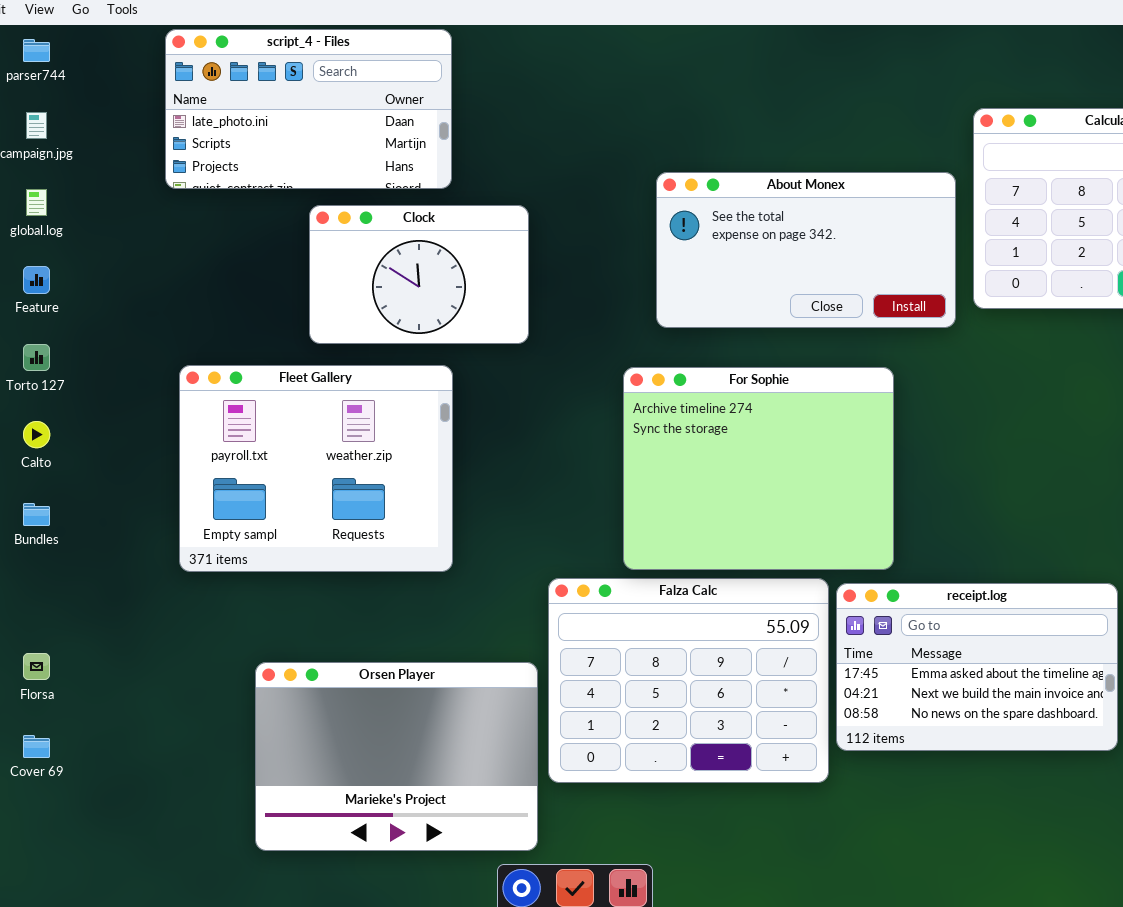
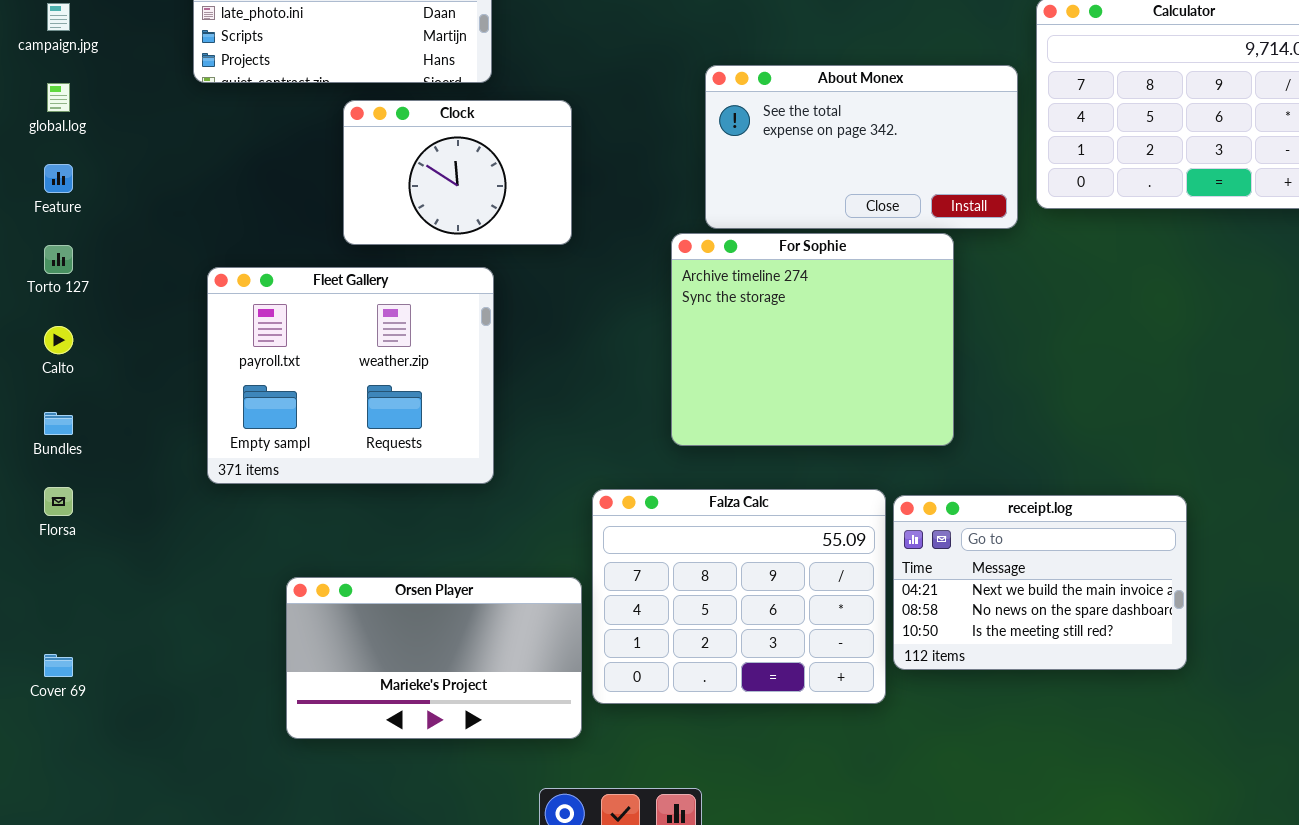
For Sophie: [623,367,894,570] -> [671,233,954,446], moved
receipt.log: [836,583,1118,751] -> [893,495,1187,670], scrolled down 1 row
Florsa: [23,653,50,680] -> [44,487,73,516], moved
Orsen Player: [255,662,538,851] -> [286,577,582,739], resized

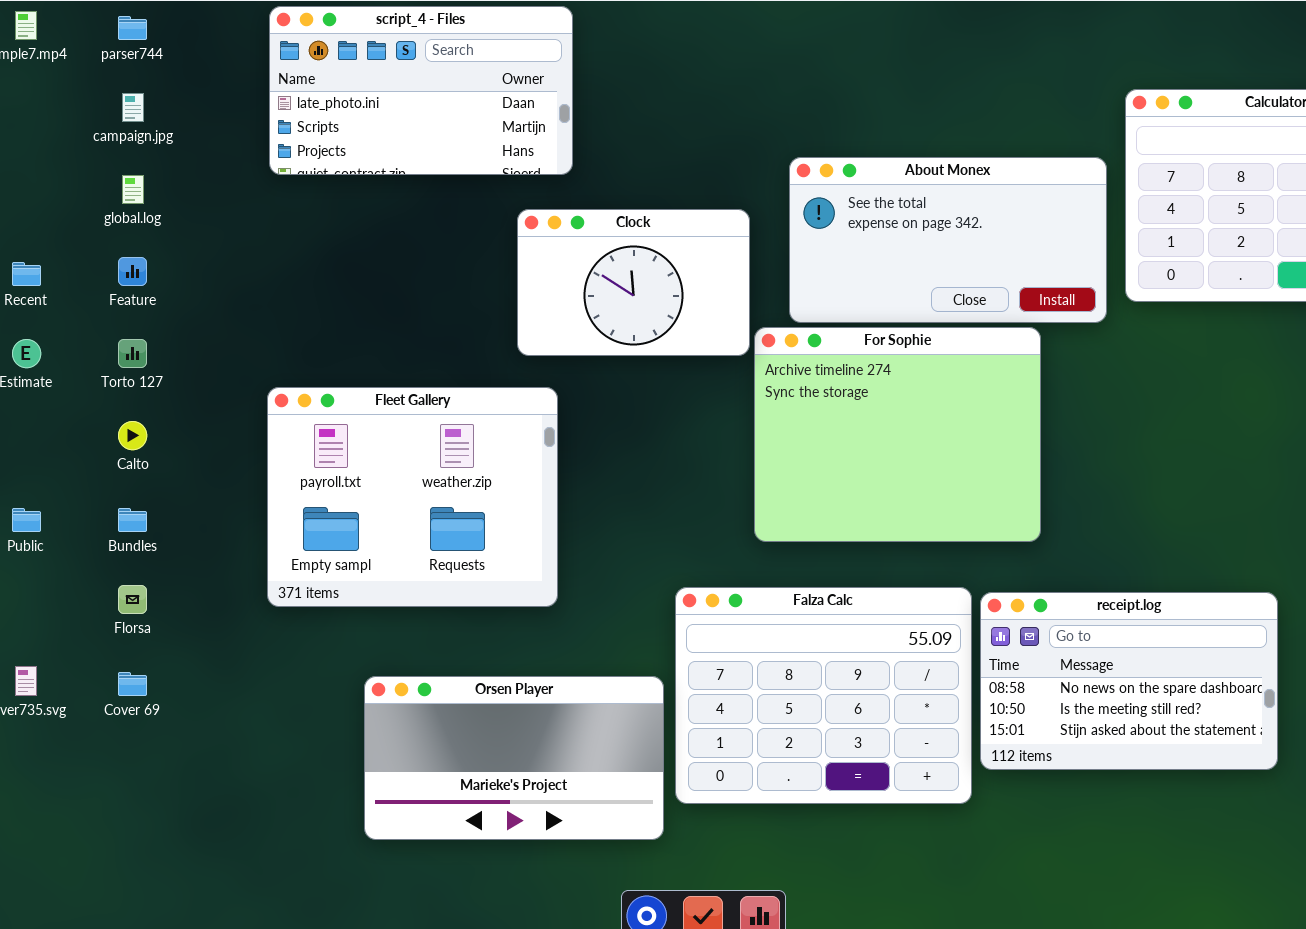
Clock: [343,100,572,245] -> [517,209,750,356], moved
Fleet Gallery: [207,267,494,484] -> [267,387,558,607], moved
receipt.log: [893,495,1187,670] -> [980,592,1278,770], scrolled down 1 row
Cover 69: [44,654,73,677] -> [118,672,147,696], moved

